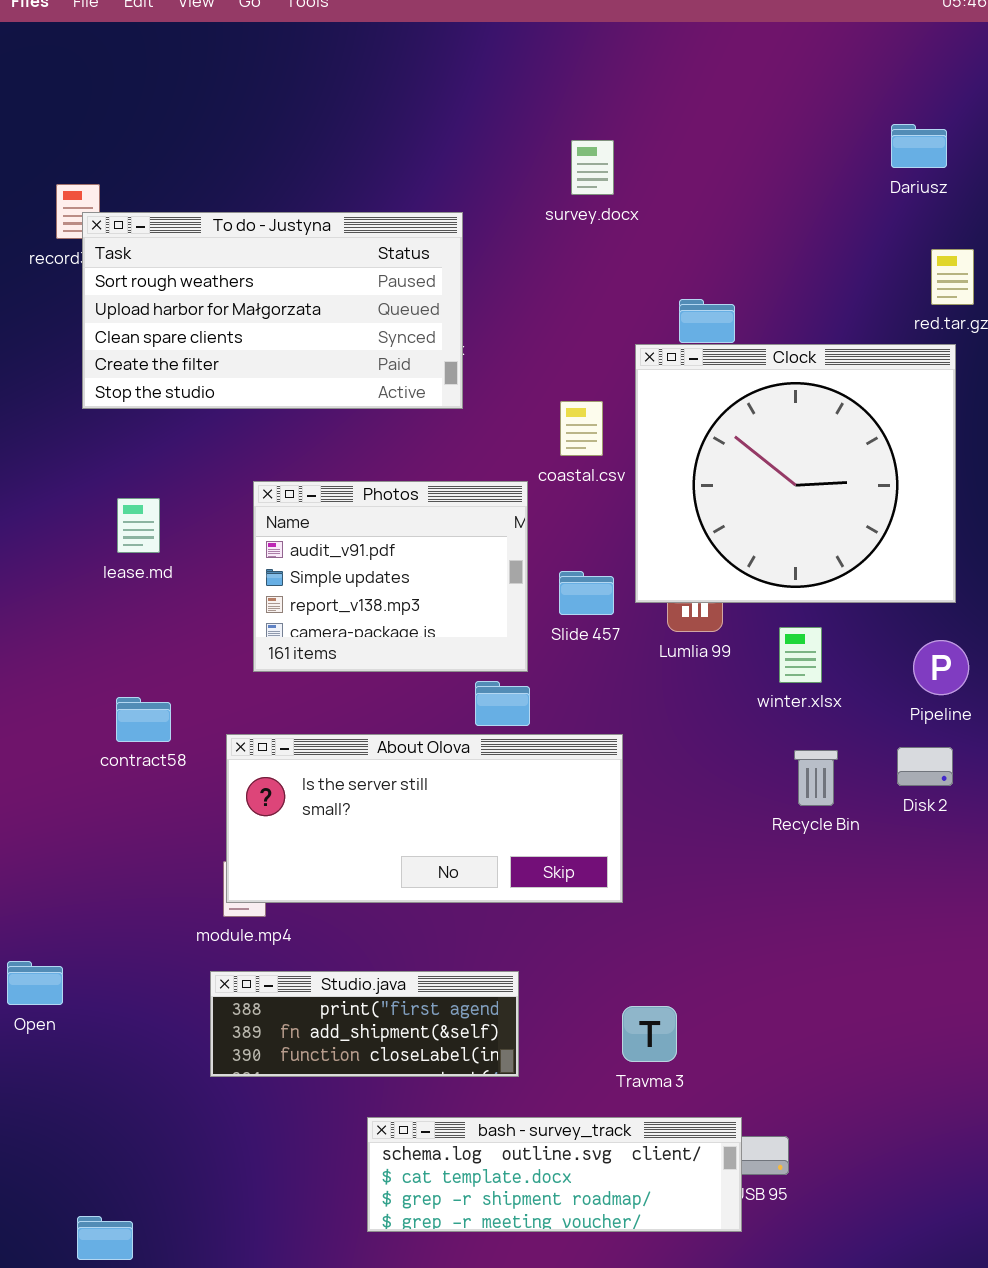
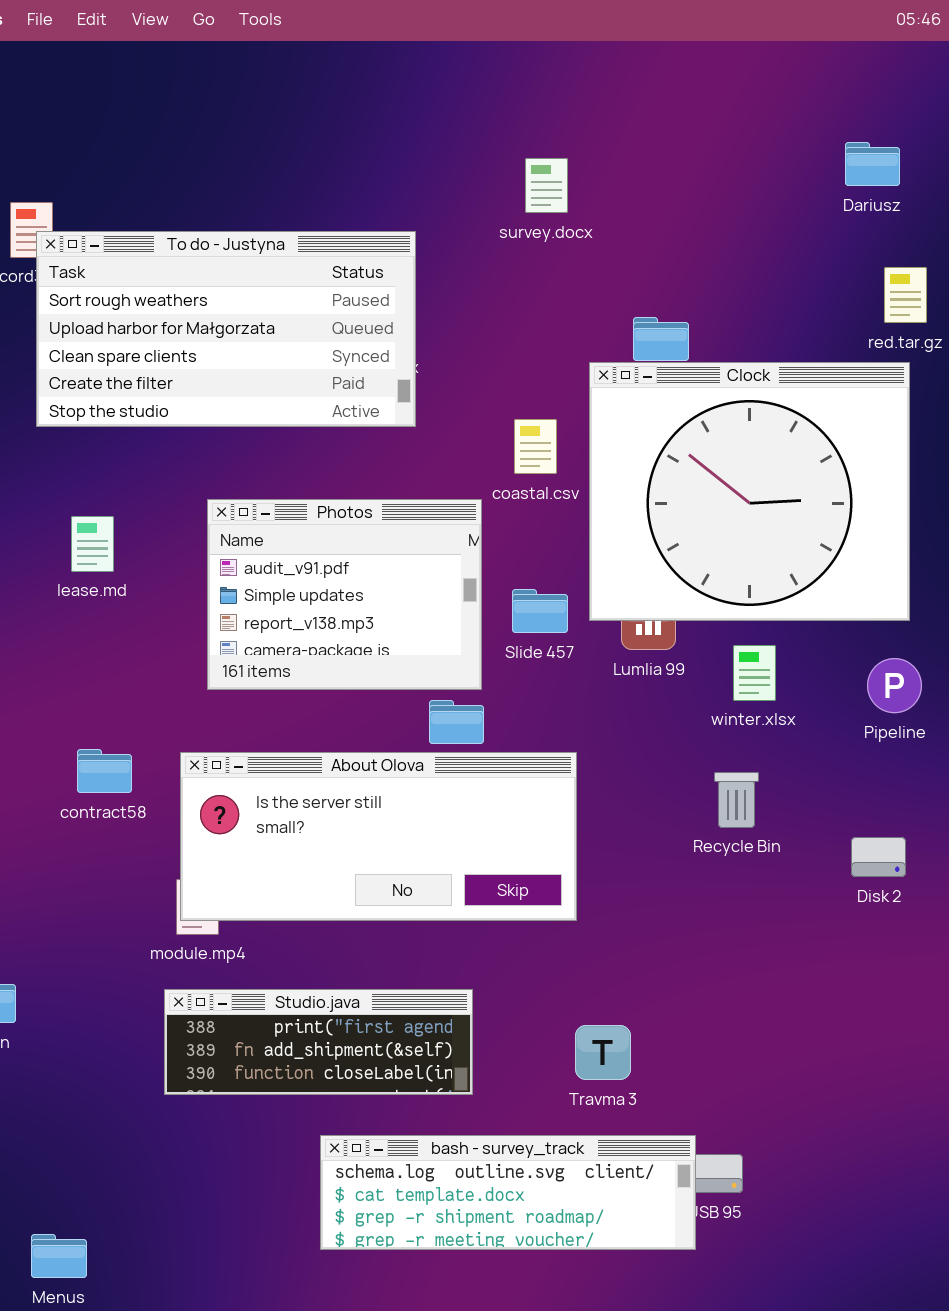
contract58: [116,697,171,742] -> [77,749,132,793], moved
Disk 2: [897,747,953,786] -> [851,837,906,877], moved
Recycle Bin: [794,750,838,806] -> [714,772,759,828], moved

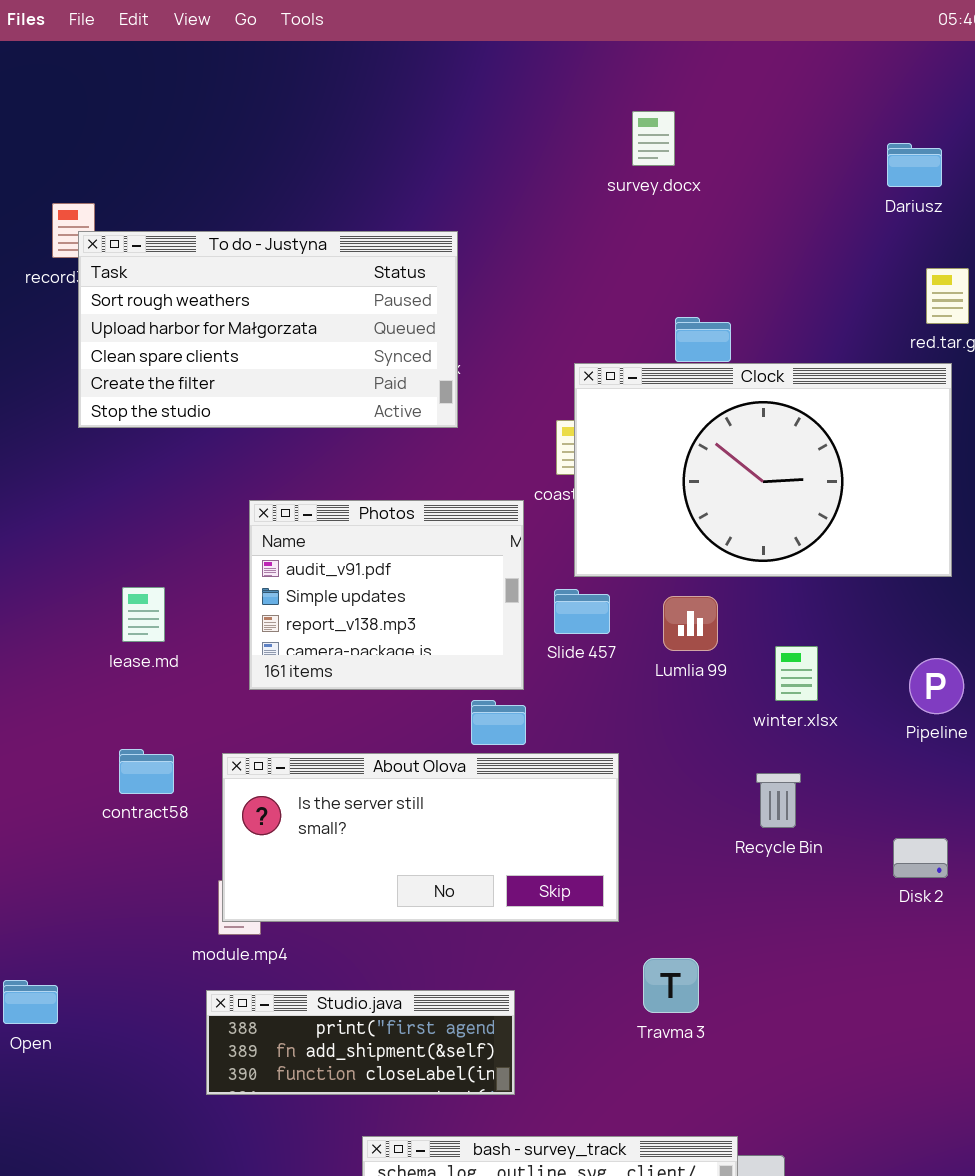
survey.docx: [525,158,568,213] -> [632,111,675,166], moved
Clock: [589,362,910,621] -> [574,363,952,577], resized
lease.md: [71,516,114,572] -> [122,587,165,642], moved
Travma 3: [575,1025,631,1080] -> [643,958,699,1013], moved

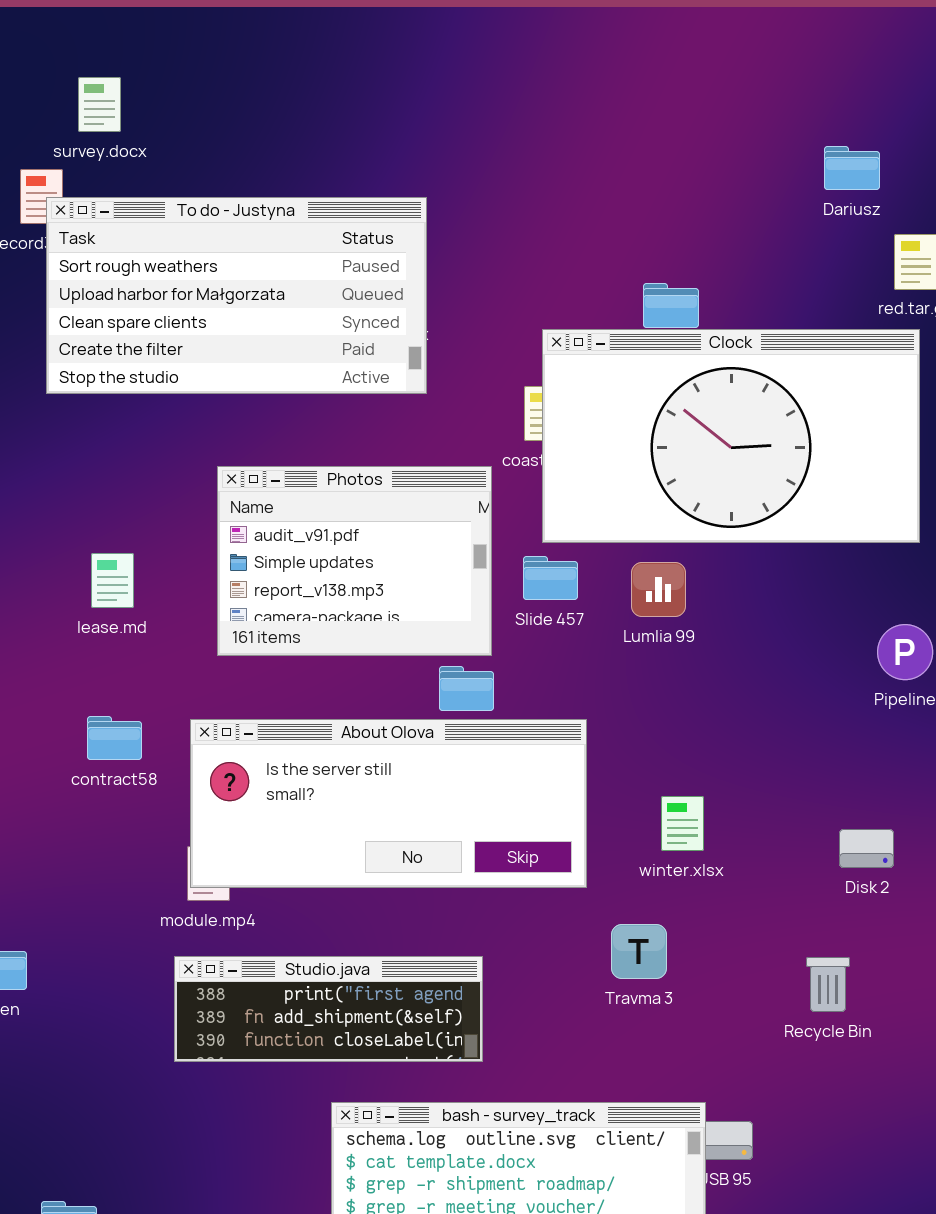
survey.docx: [632,111,675,166] -> [78,77,121,132], moved
Dariusz: [887,143,942,187] -> [824,146,880,190], moved
winter.xlsx: [775,646,818,701] -> [661,796,704,851], moved
Recycle Bin: [756,773,801,828] -> [806,957,850,1012], moved
Disk 2: [893,838,948,878] -> [839,829,894,868], moved

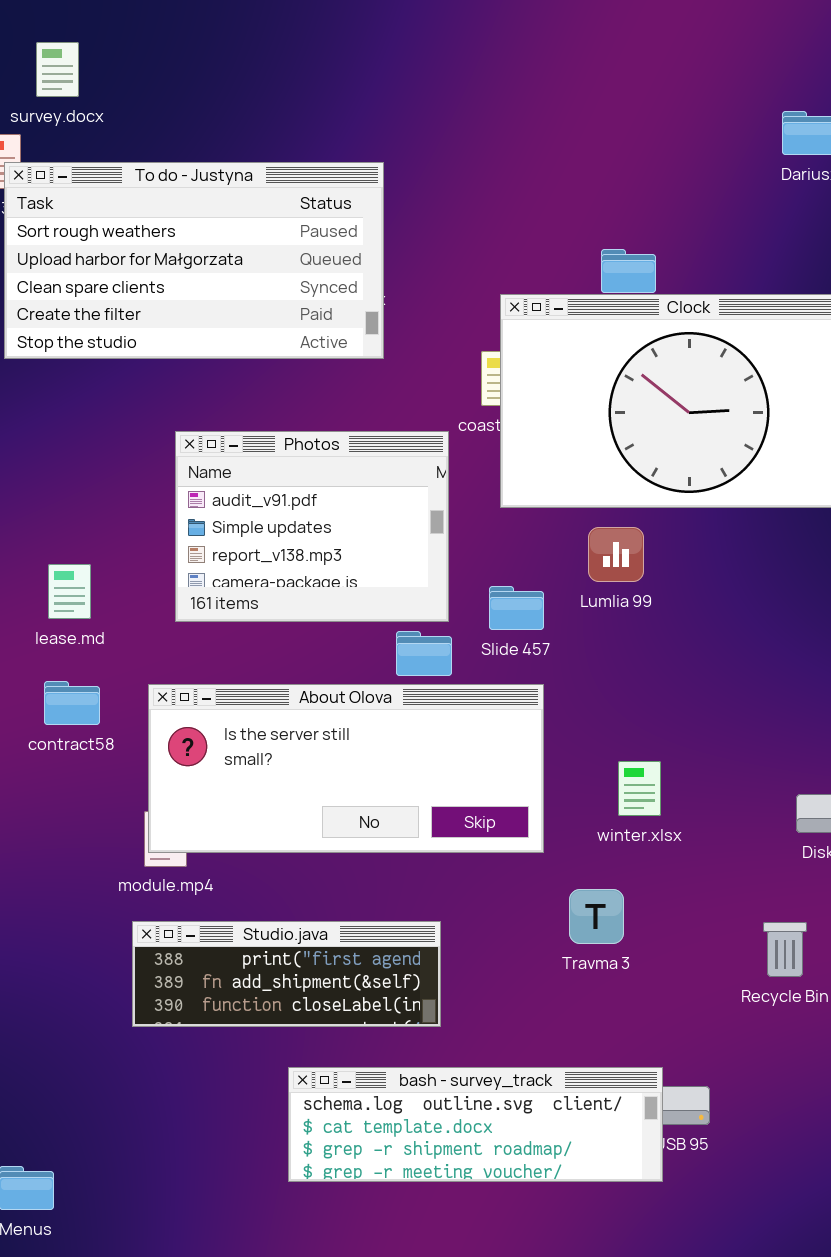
lease.md: [91,553,134,608] -> [48,564,91,619], moved
Slide 457: [523,556,578,600] -> [489,586,544,630], moved

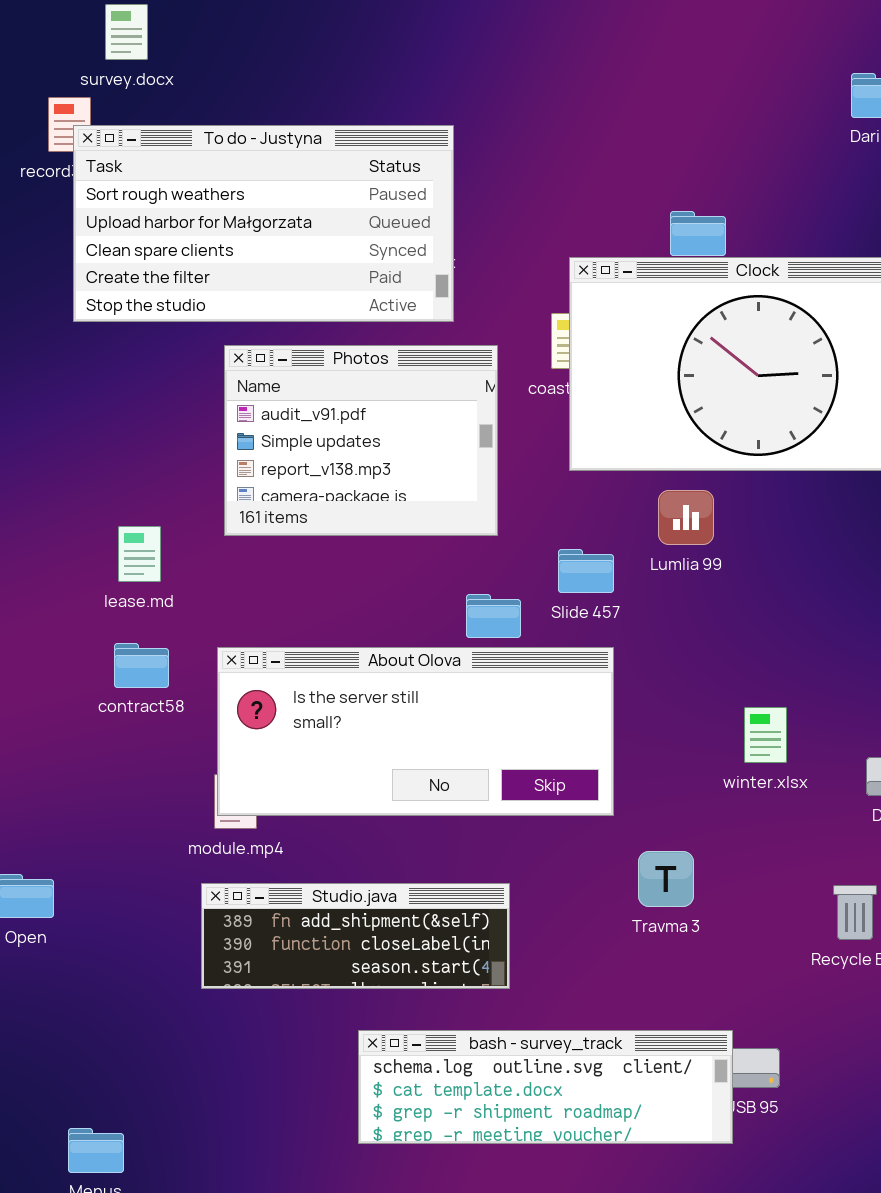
Photos: [175,431,449,622] -> [224,345,498,536], moved
winter.xlsx: [618,761,661,816] -> [744,707,787,763], moved
Studio.java: [132,921,441,1027] -> [201,883,510,989], scrolled down 1 row

